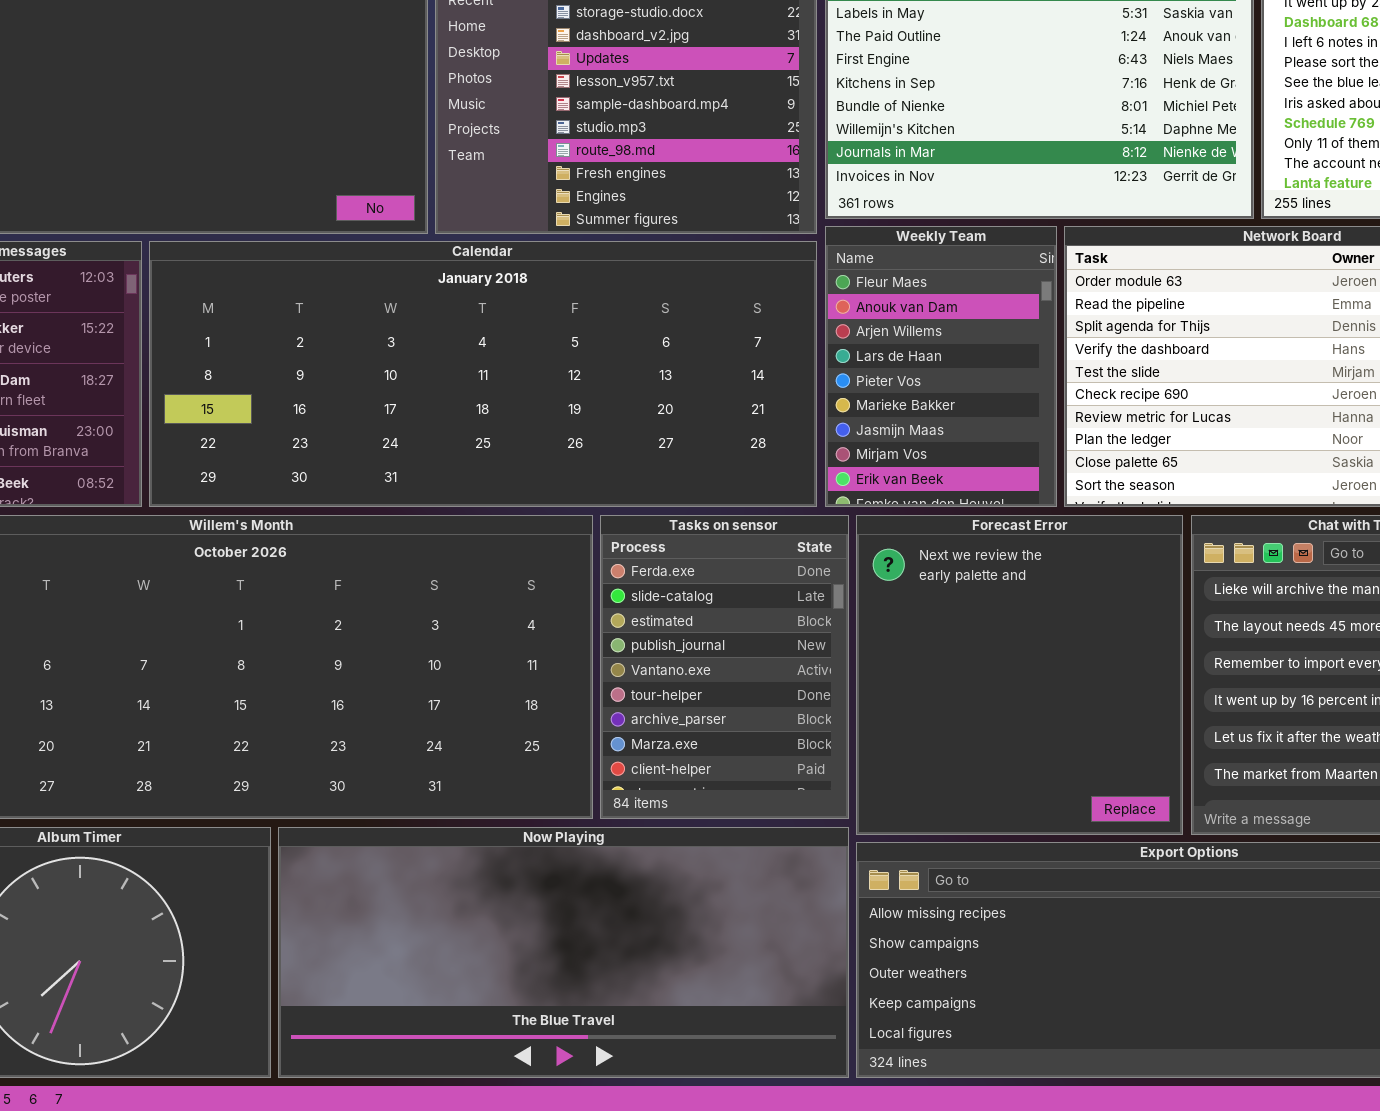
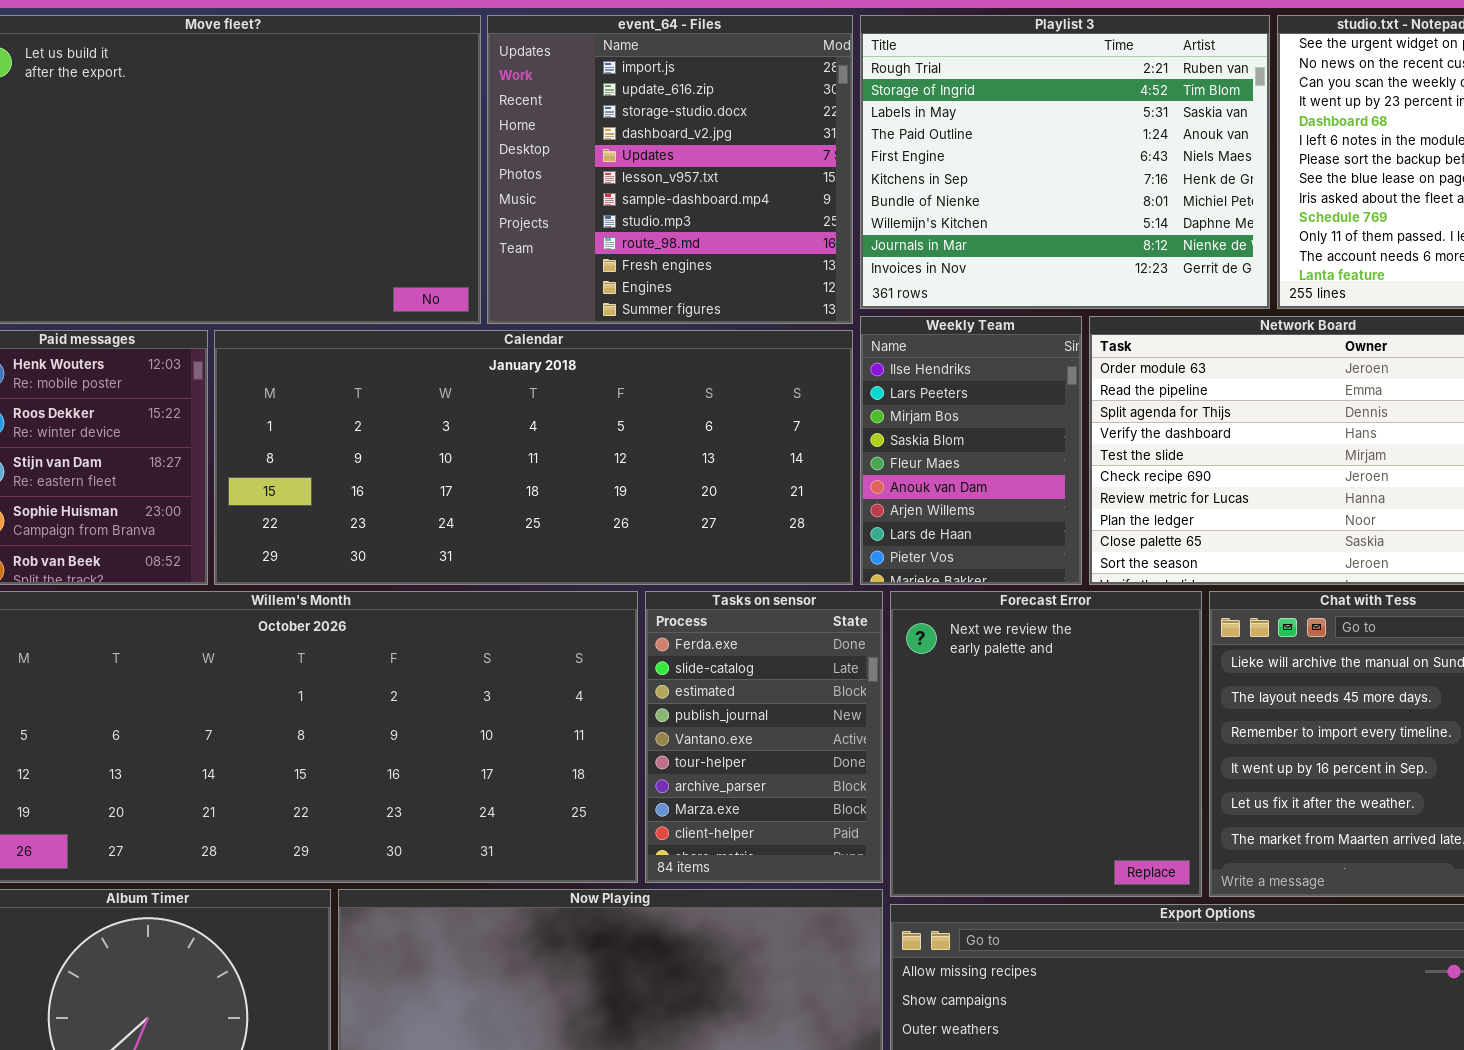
Weekly Team: [825,226,1057,507] -> [860,316,1082,585], scrolled up 4 rows

